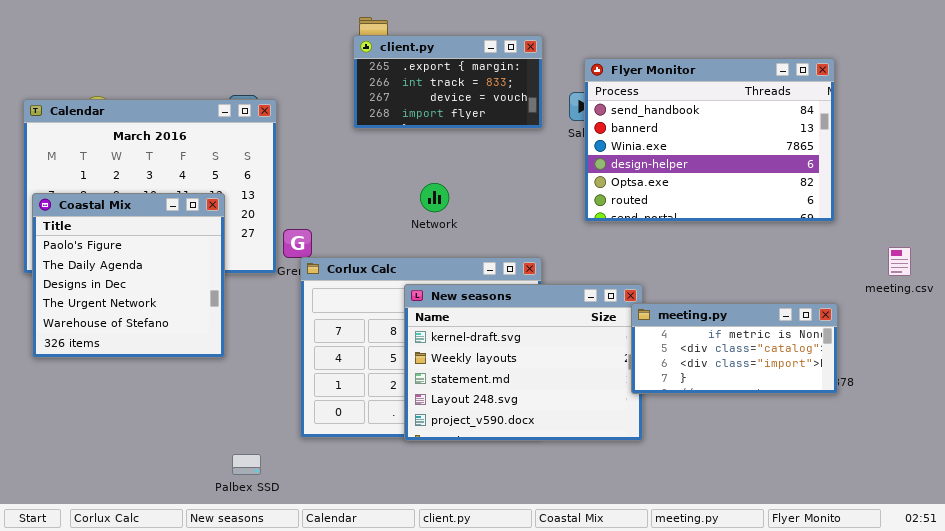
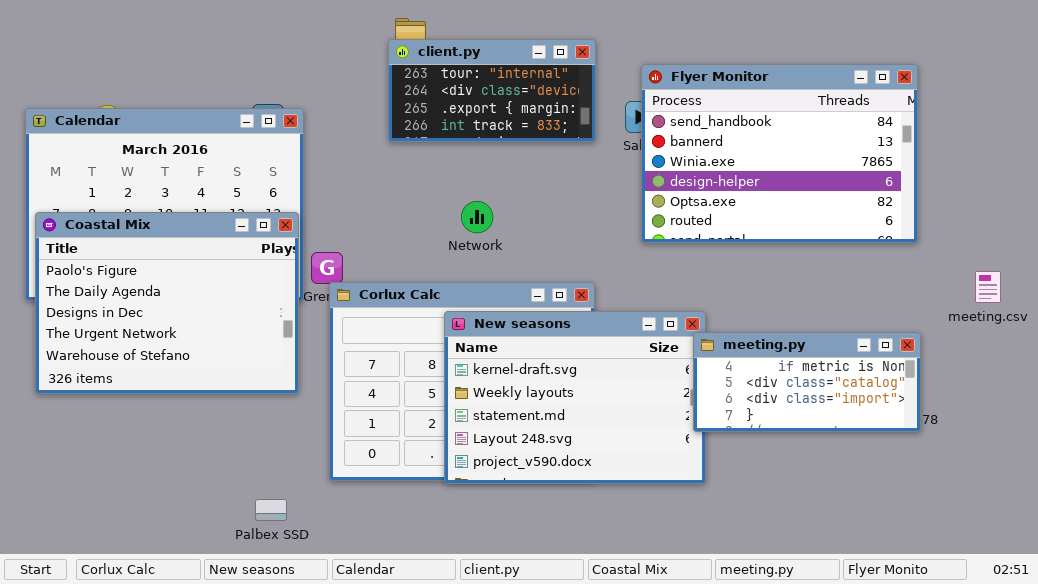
client.py: [353,35,543,129] -> [388,39,596,142], scrolled up 2 rows
Coastal Mix: [32,193,225,358] -> [35,212,299,394], resized

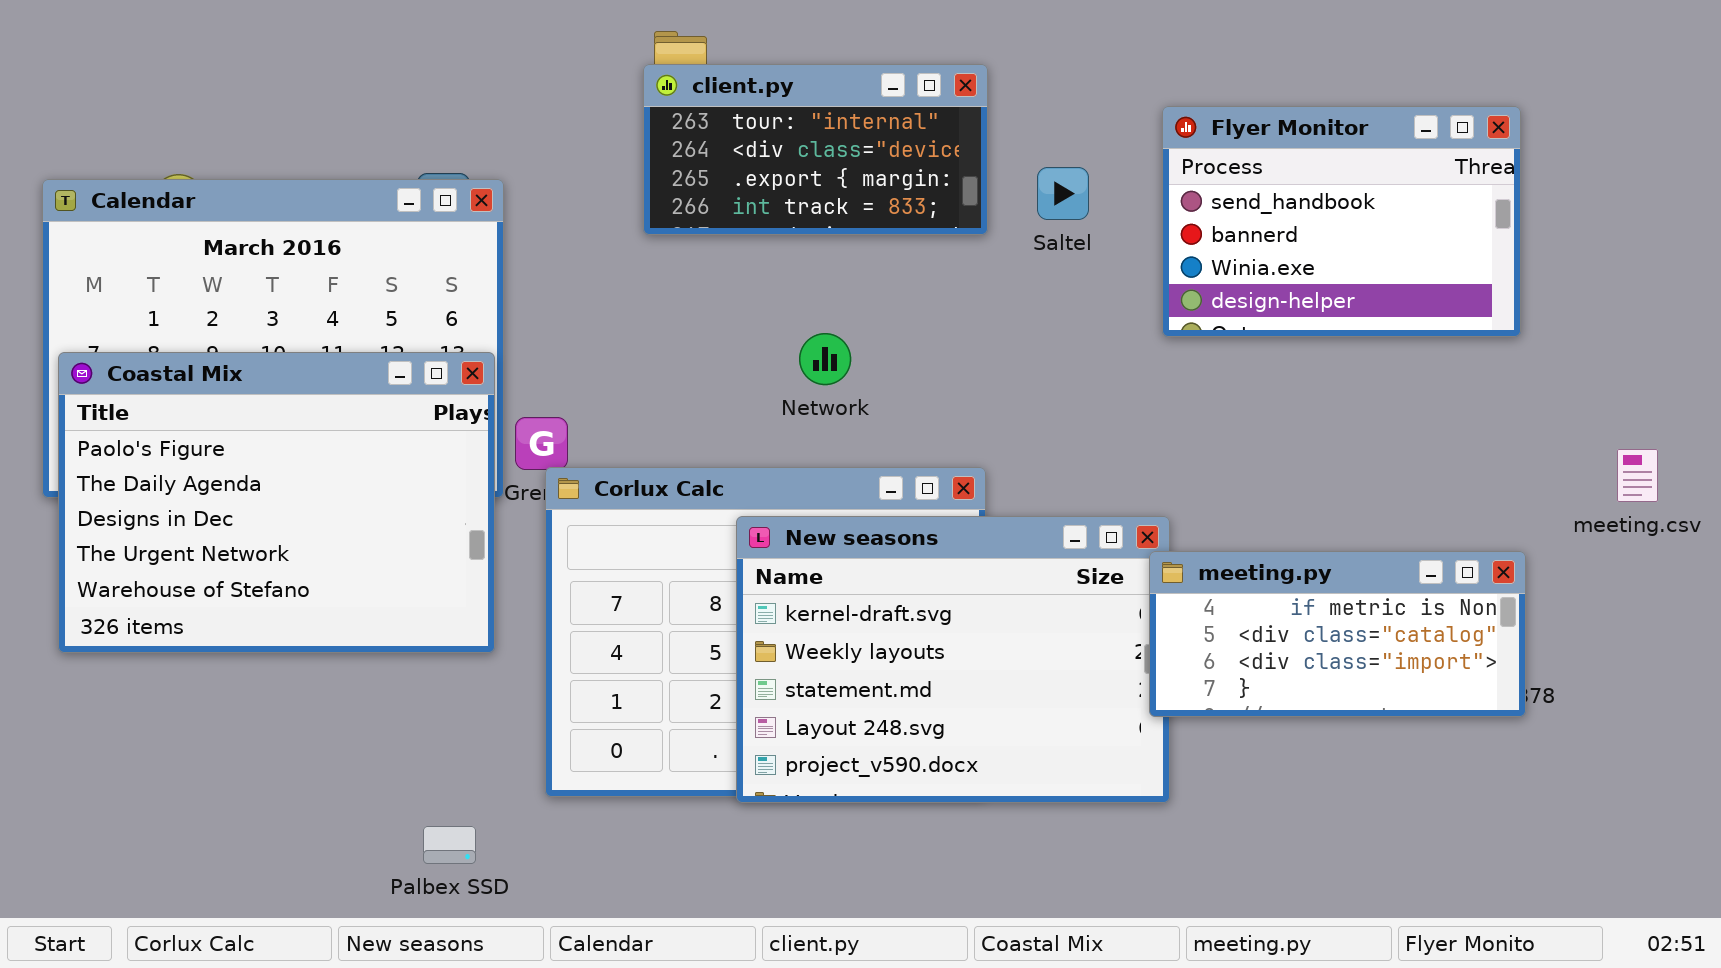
Flyer Monitor: [641,64,918,243] -> [1162,106,1521,337], resized
Network: [461,201,493,233] -> [799,333,851,385], moved

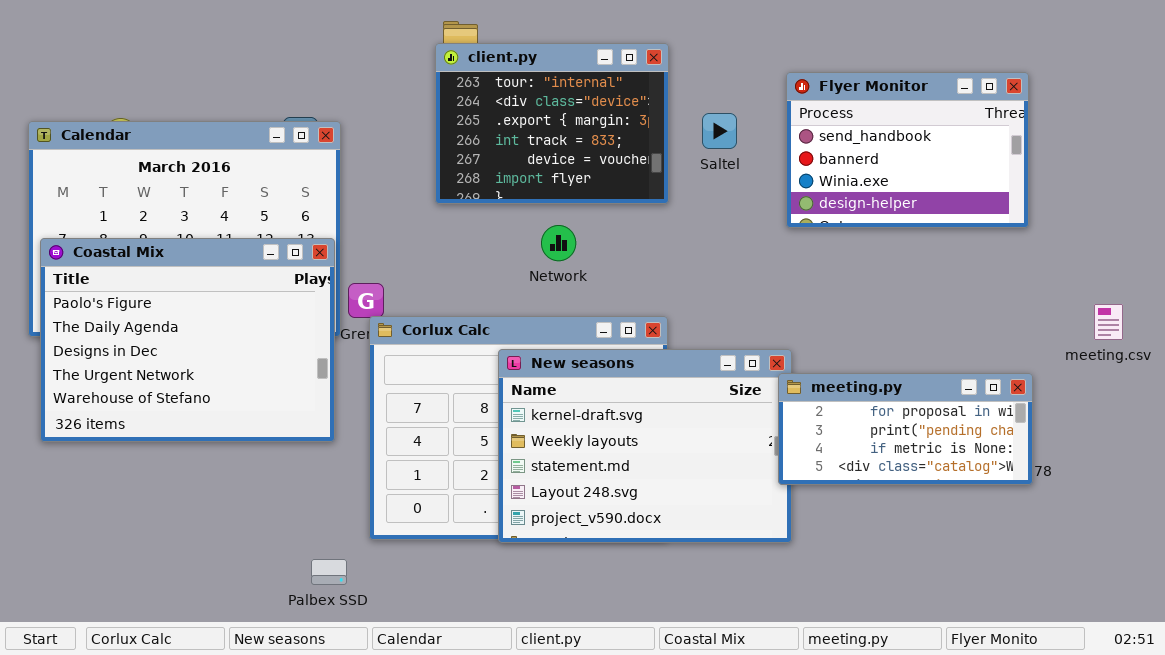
client.py: [643,64,988,235] -> [435,43,669,204], resized
meeting.py: [1149,551,1526,717] -> [778,373,1033,485], scrolled up 2 rows
Palbex SSD: [423,826,476,864] -> [311,559,347,585], moved

